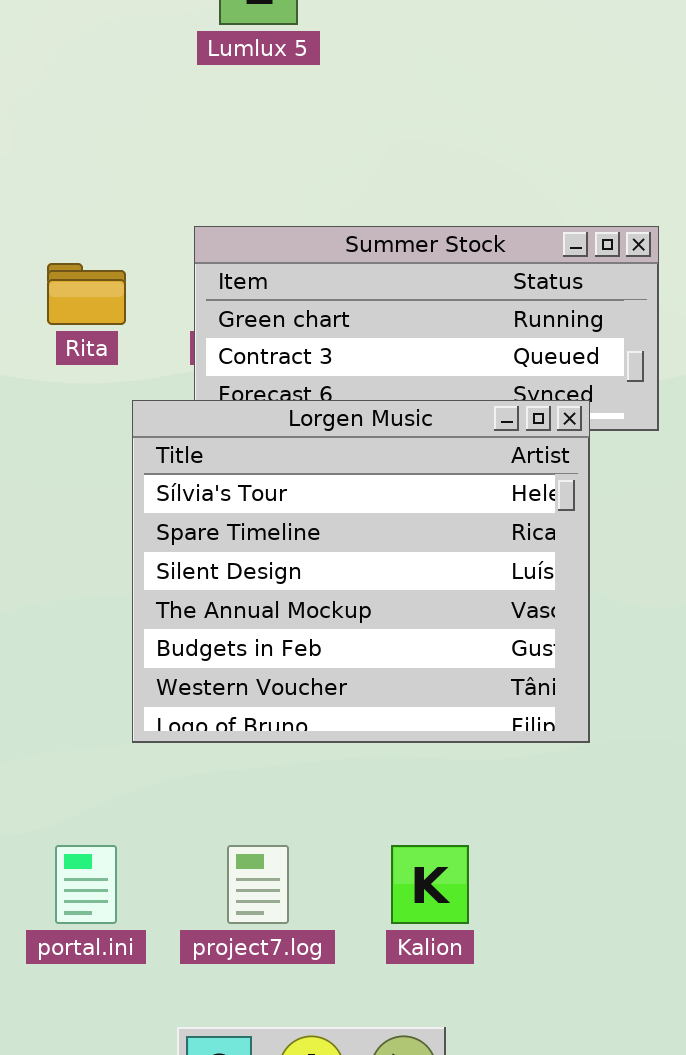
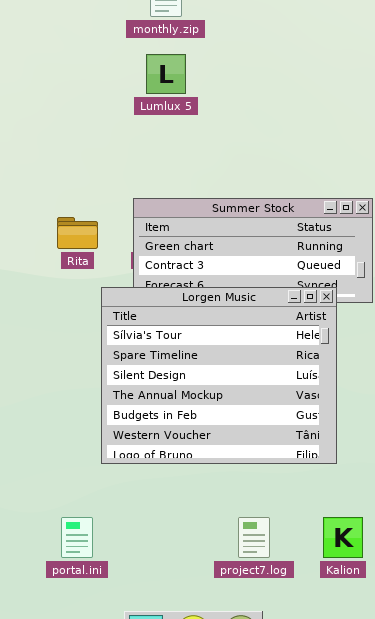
project7.log: [227,845,289,924] -> [238,517,270,558], moved
Kalion: [391,845,469,924] -> [323,517,363,558], moved

